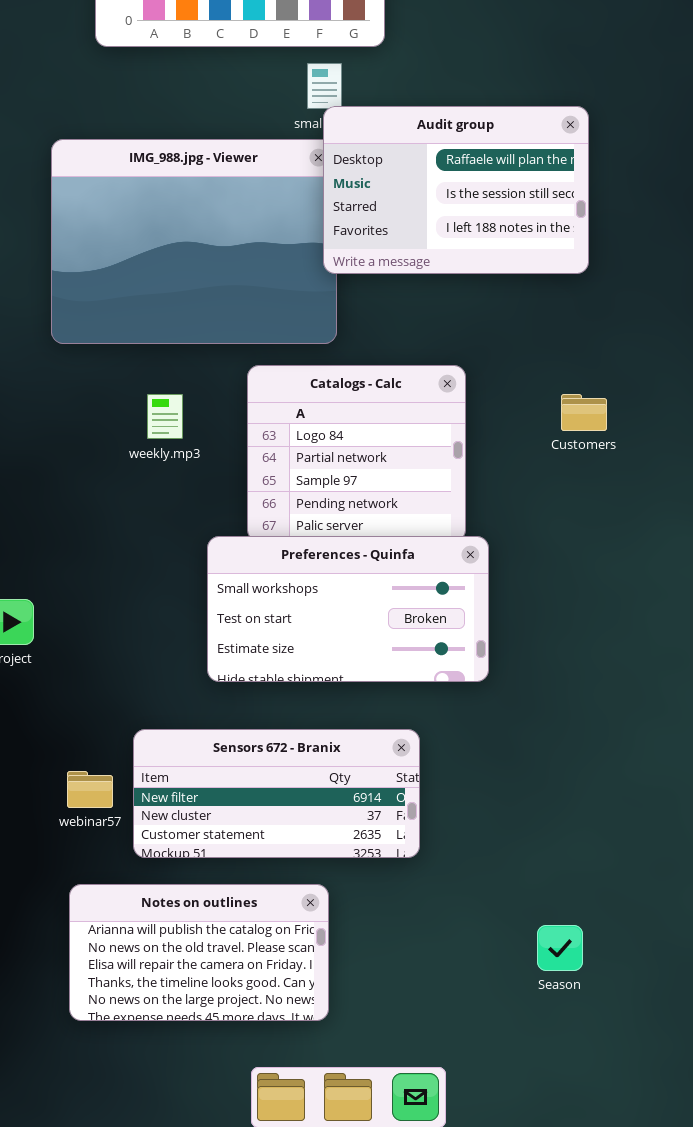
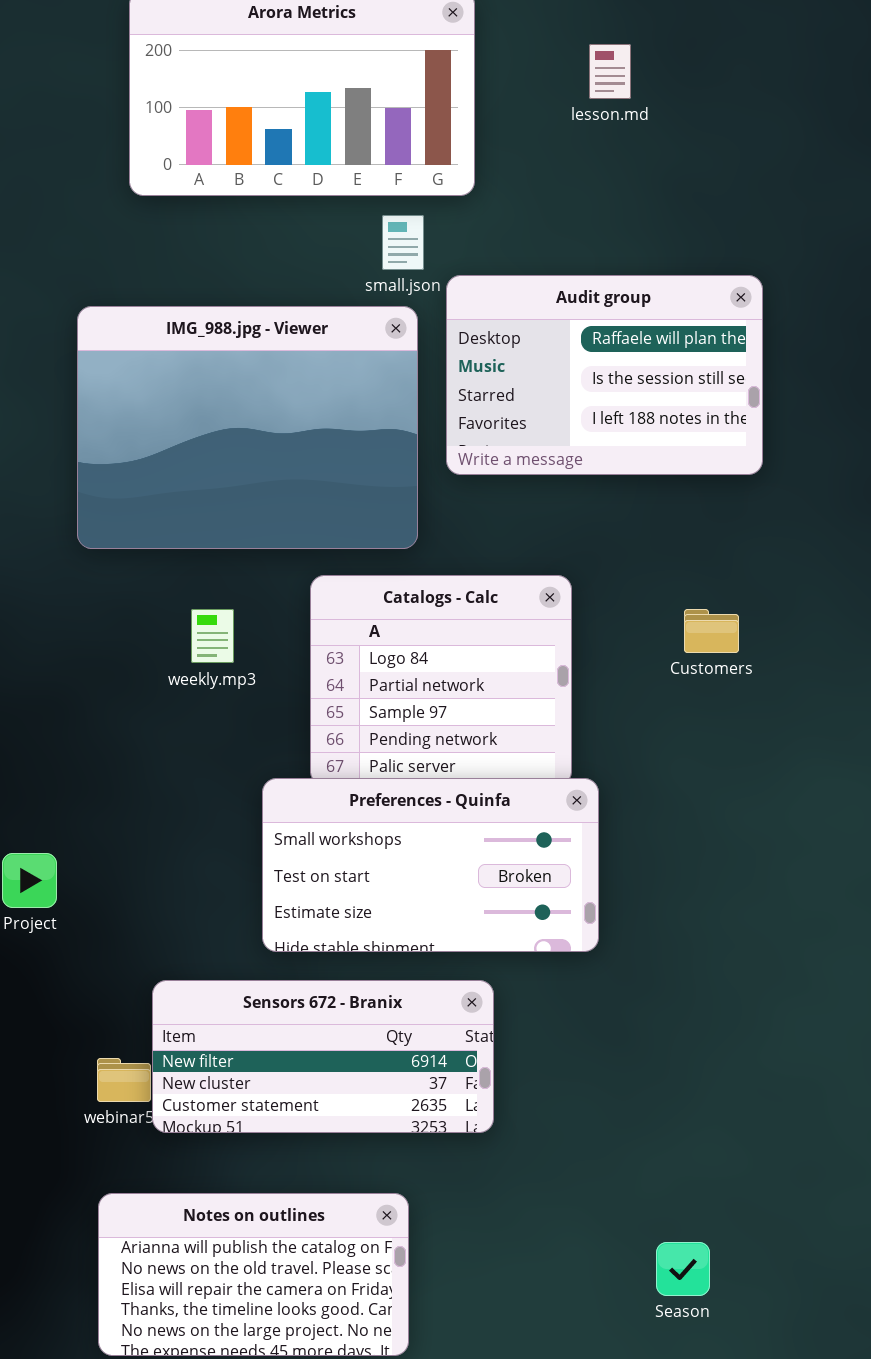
Audit group: [323,106,589,274] -> [446,275,763,475], moved
Sensors 672 - Branix: [133,729,420,858] -> [152,980,494,1133], moved

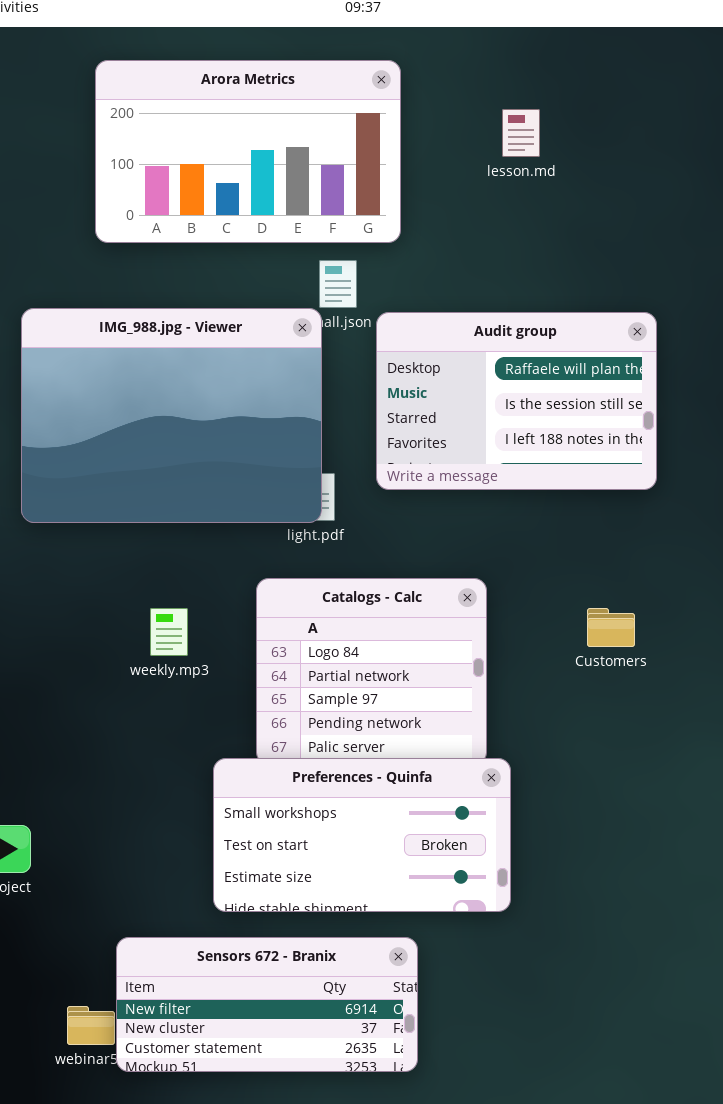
IMG_988.jpg - Viewer: [77,306,418,549] -> [21,308,322,523], moved

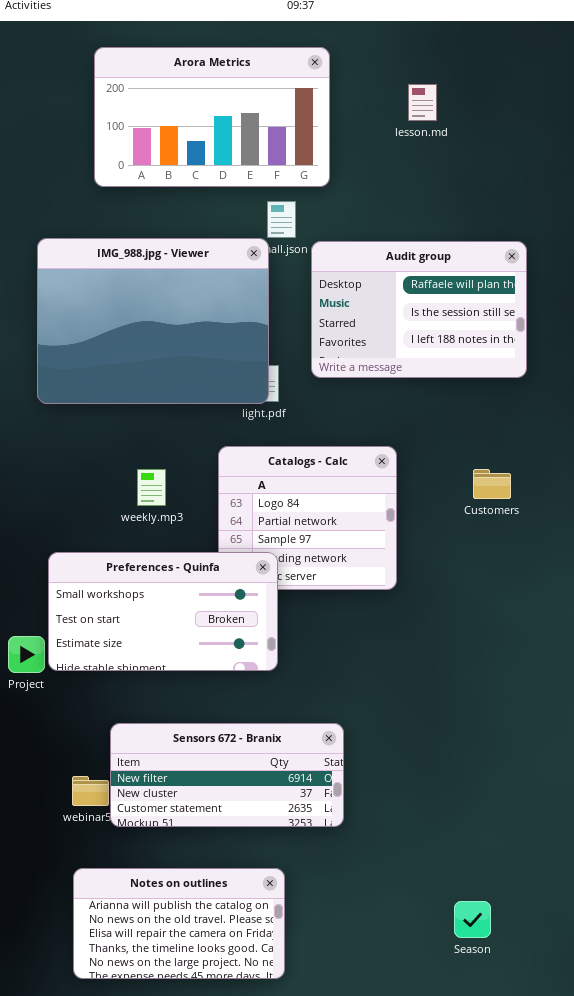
Preferences - Quinfa: [213,758,511,912] -> [48,552,278,671], moved

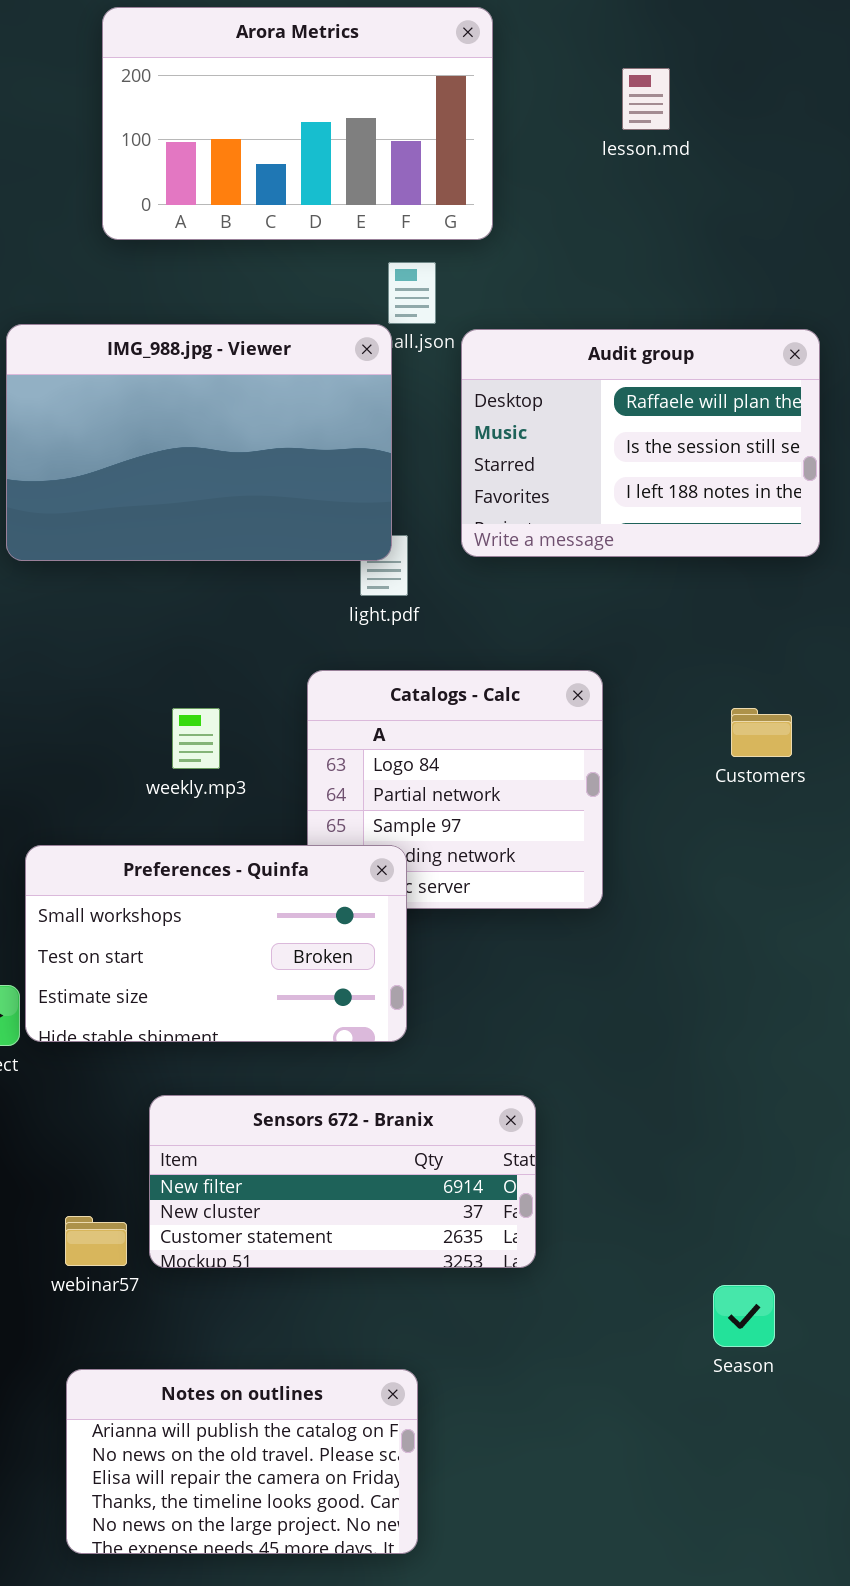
IMG_988.jpg - Viewer: [37,238,269,404] -> [6,324,392,561], resized
Sensors 672 - Branix: [110,723,344,827] -> [149,1095,536,1268], moved
Season: [454,901,491,938] -> [713,1285,775,1347], moved

